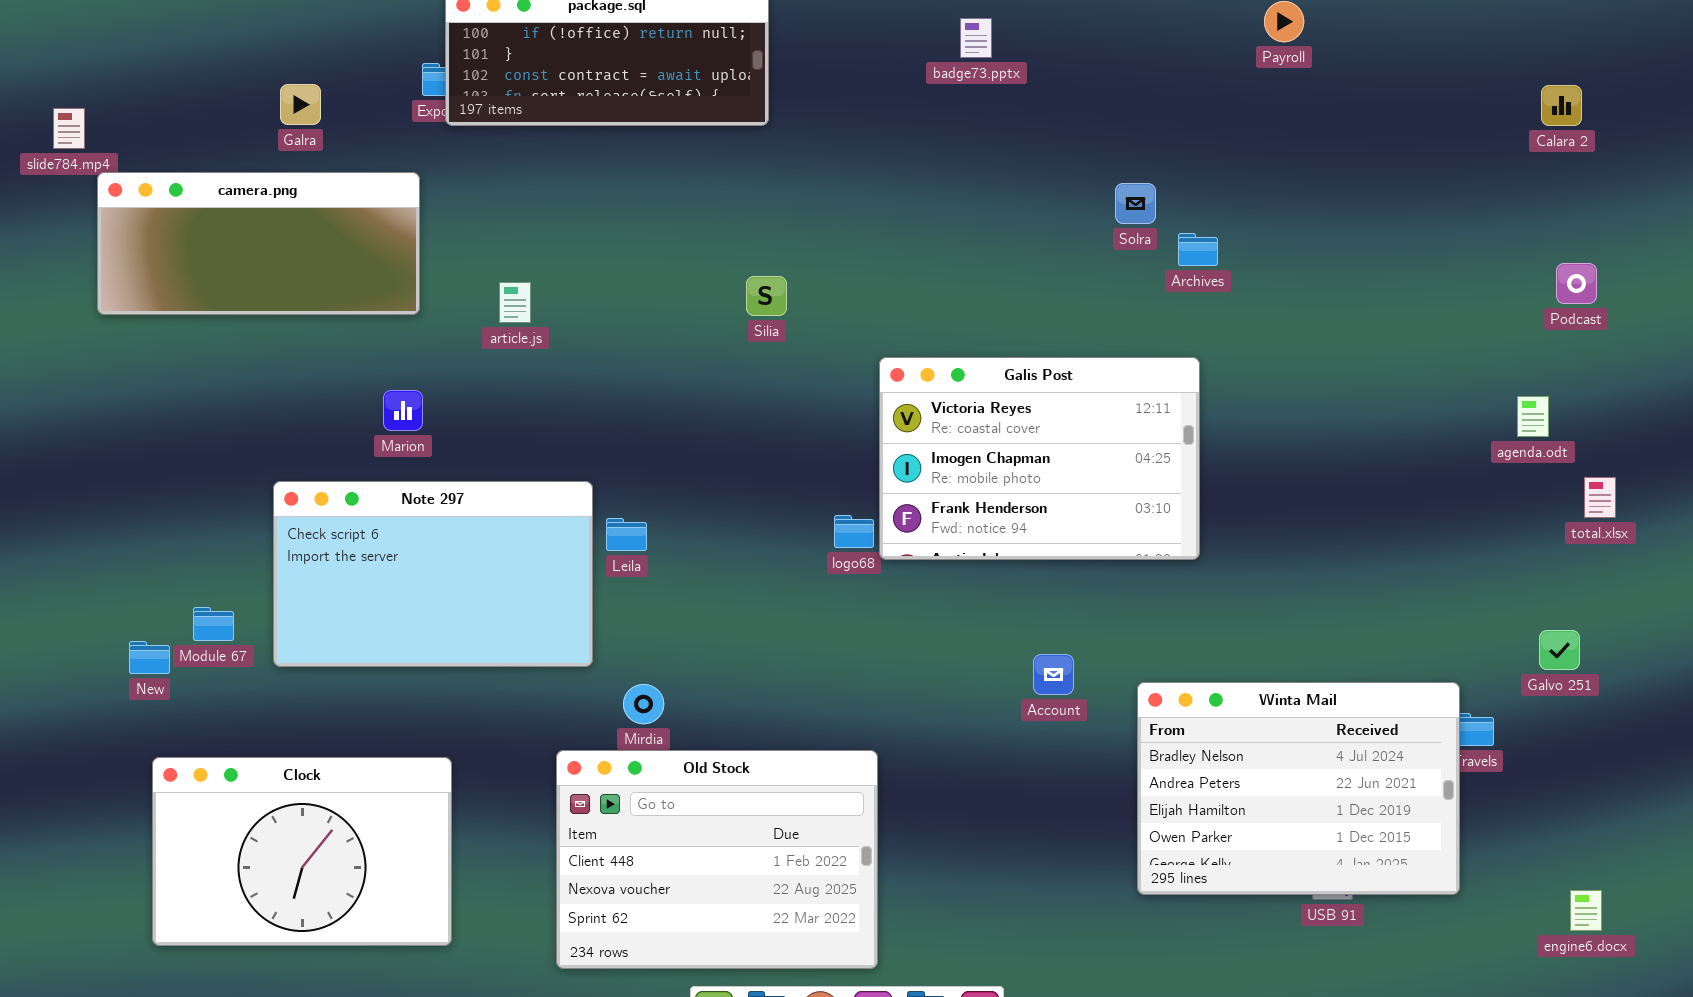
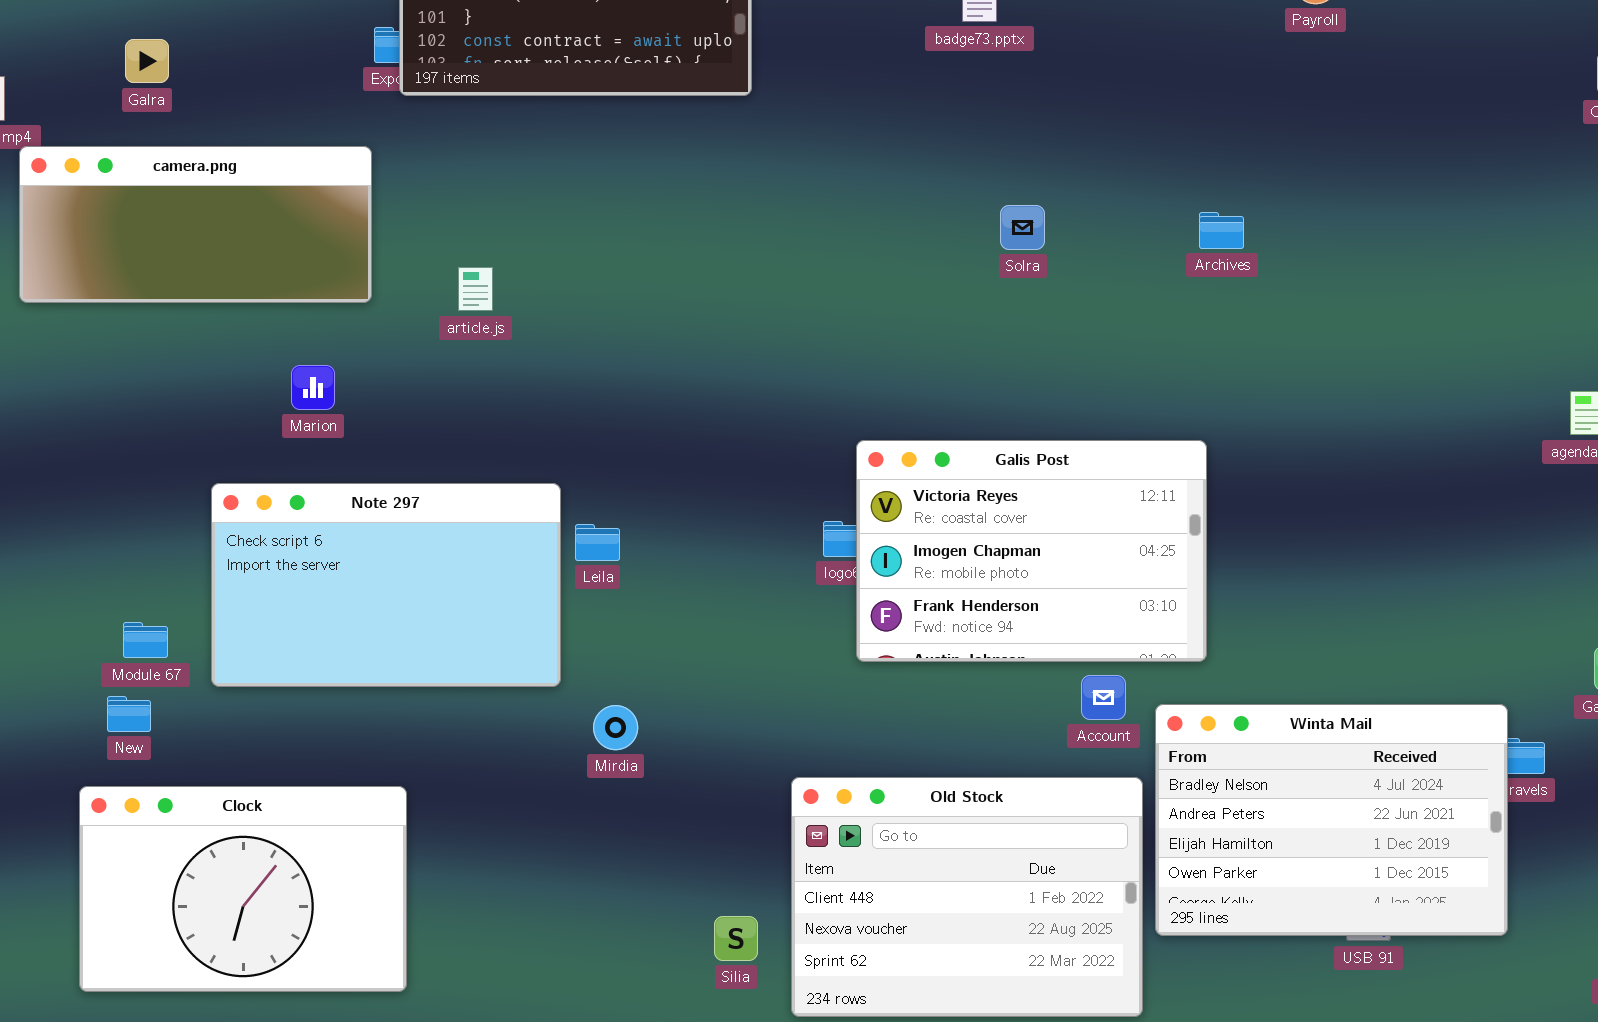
Galra: [280,84,321,125] -> [125,39,169,83], moved
Solra: [1115,183,1156,224] -> [1000,205,1045,250], moved
Silia: [746,276,787,316] -> [714,916,758,961], moved
Galis Post: [879,357,1200,560] -> [856,440,1207,662], moved
Marion: [383,390,423,431] -> [291,365,335,410], moved
New: [129,641,170,674] -> [107,696,151,732], moved
Account: [1033,654,1074,695] -> [1081,675,1126,720], moved
Old Stock: [556,750,878,969] -> [791,777,1143,1017], moved

